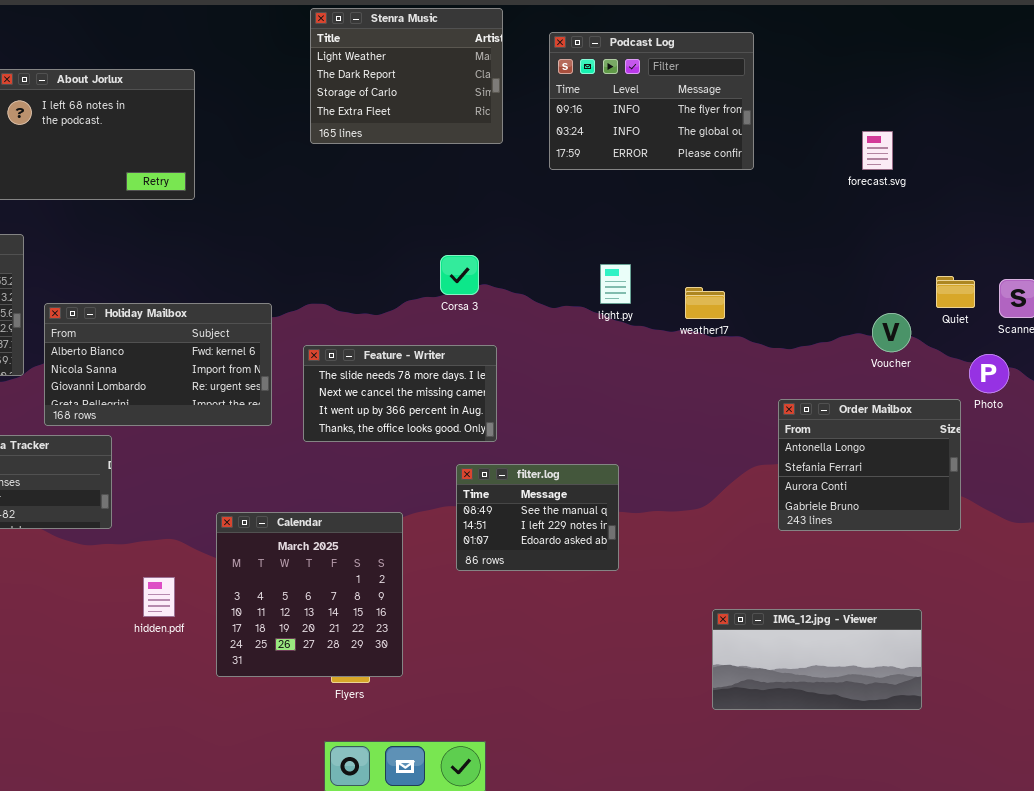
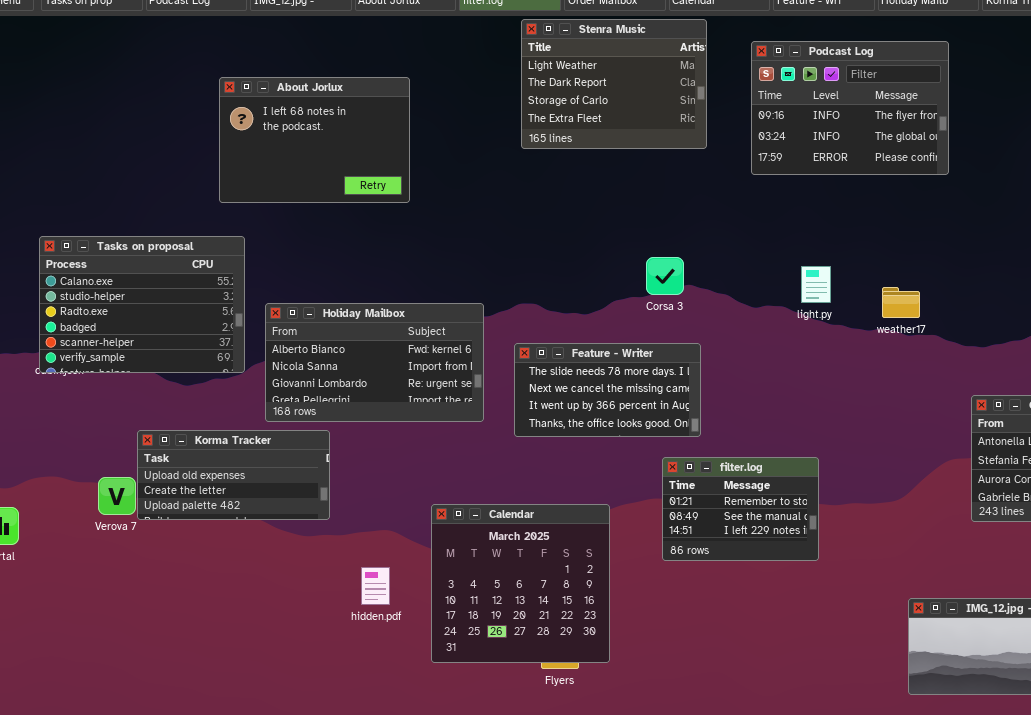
filter.log: [456,464,619,571] -> [662,457,819,561], scrolled up 1 row

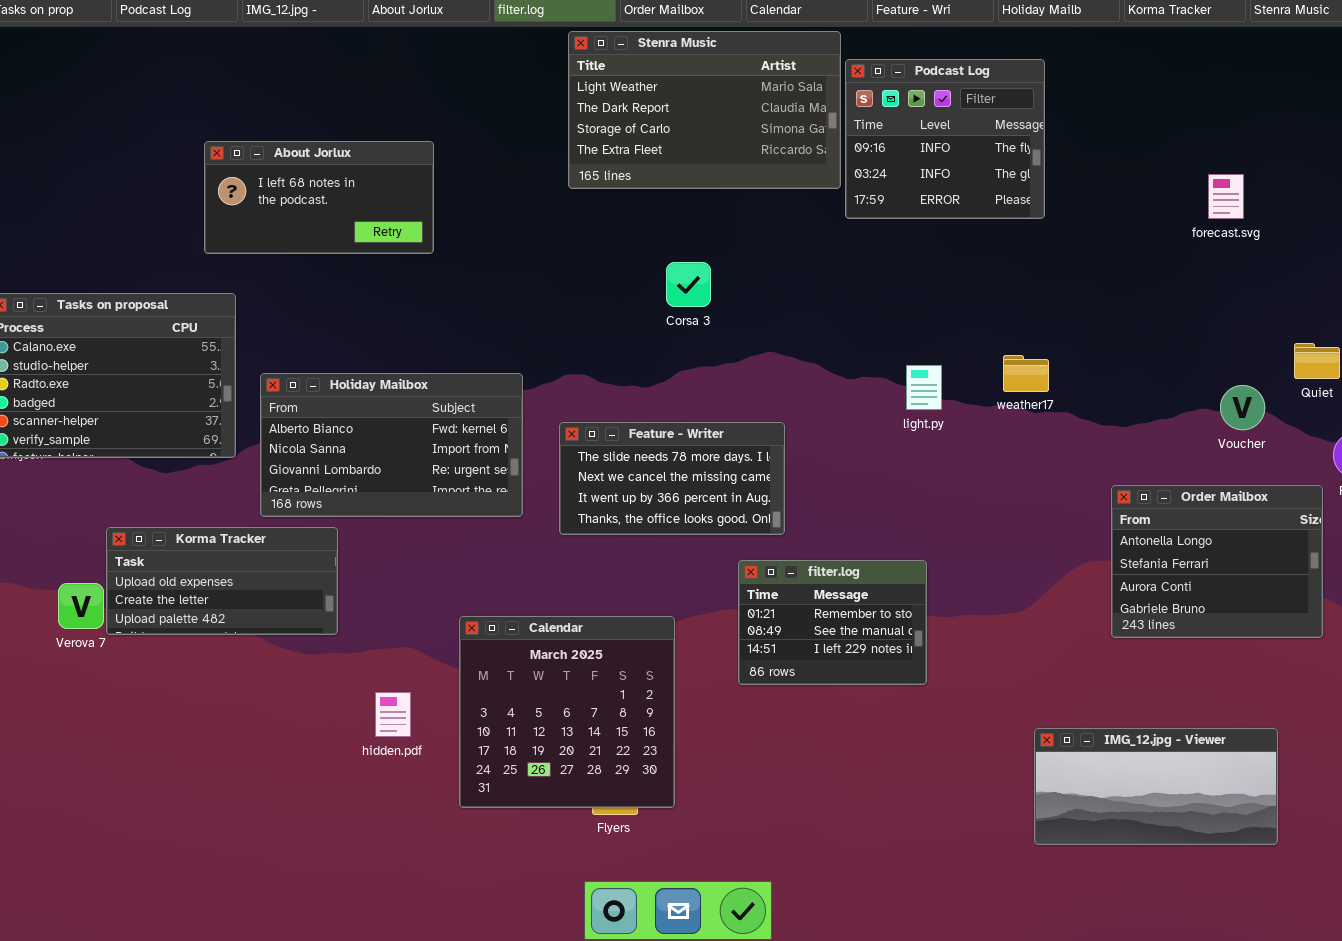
Stenra Music: [521,19,707,149] -> [568,31,841,189], resized
Podcast Log: [751,41,949,175] -> [845,59,1045,219], resized
About Jorlux: [219,77,410,203] -> [204,141,434,254], resized
Corsa 3: [646,257,684,295] -> [666,262,711,307], moved
light.py: [801,266,831,303] -> [906,365,942,410], moved

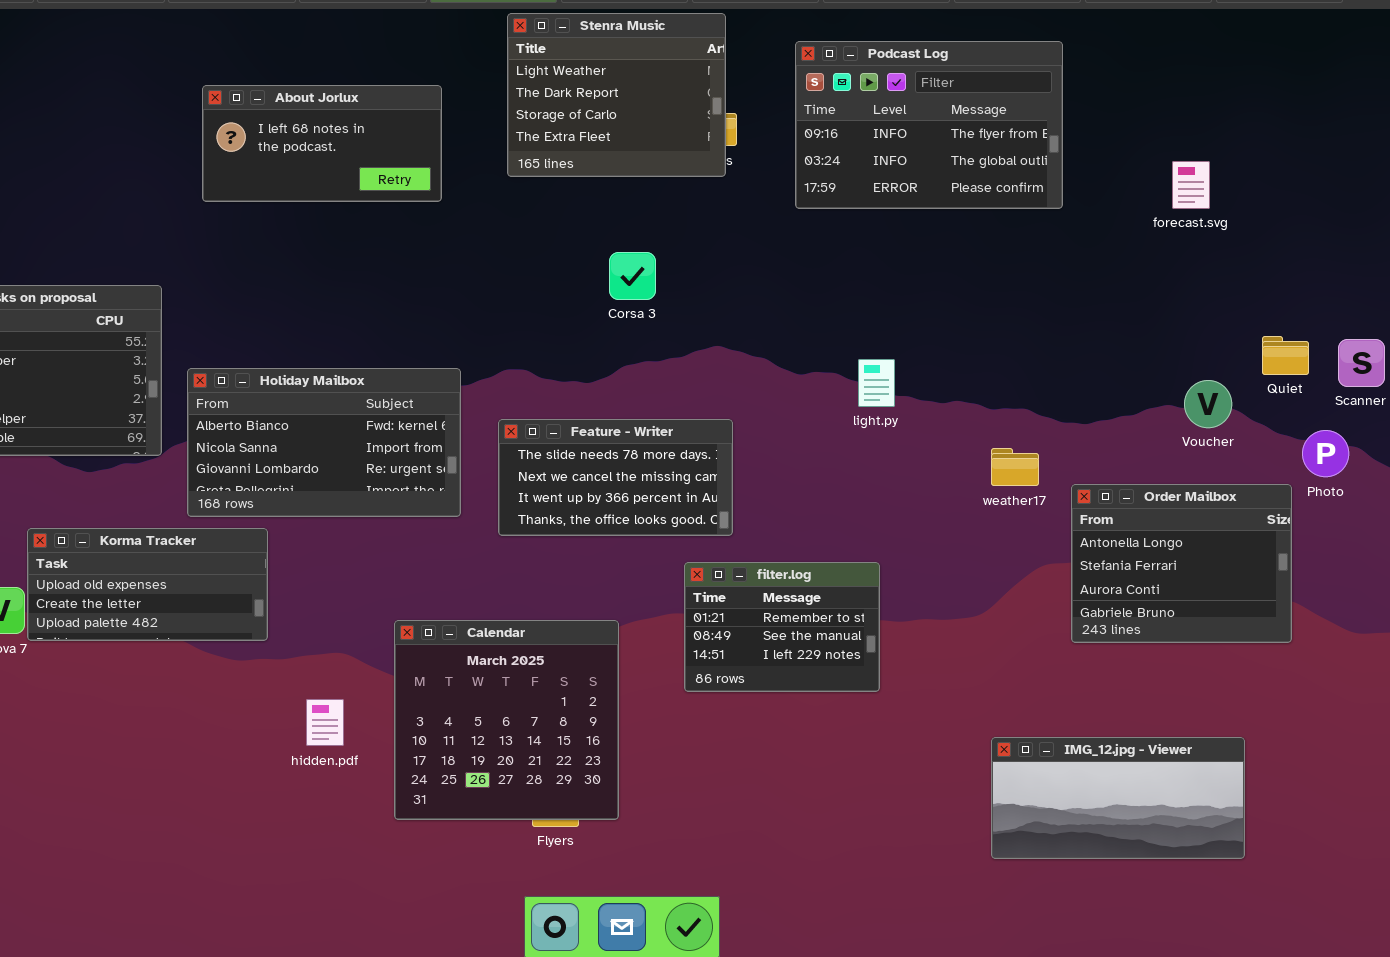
Stenra Music: [568,31,841,189] -> [507,13,726,177], resized
Podcast Log: [845,59,1045,219] -> [795,41,1063,209], resized
About Jorlux: [204,141,434,254] -> [202,85,442,202], moved
weather17: [1003,355,1049,392] -> [991,448,1039,486], moved

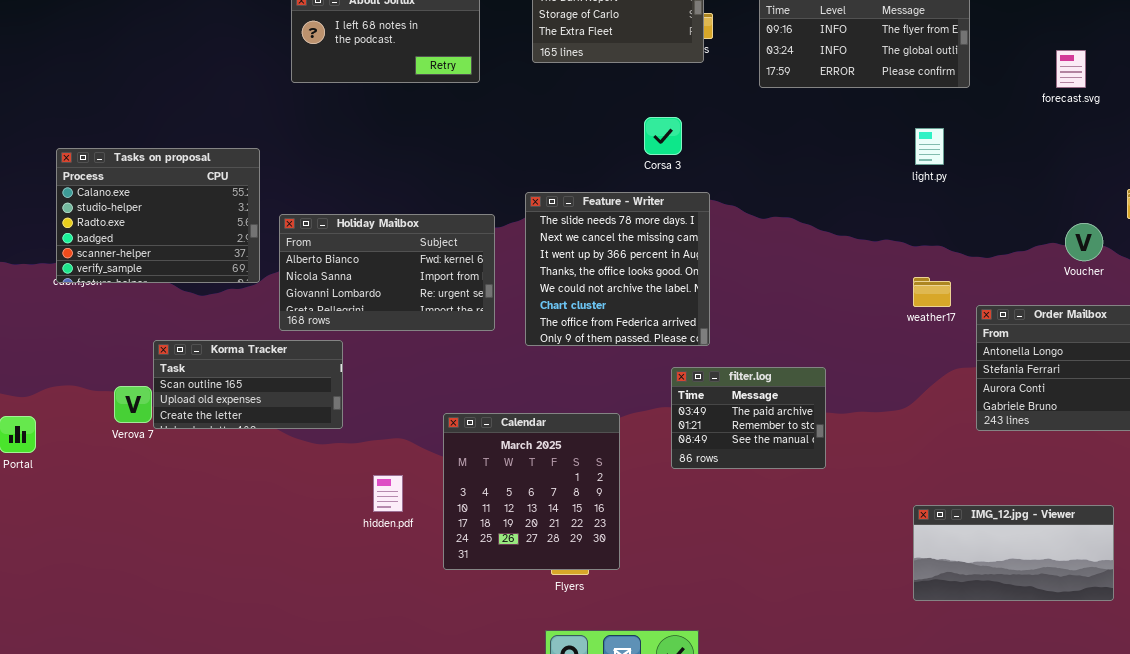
Corsa 3: [609,252,656,300] -> [644,117,682,155], moved
light.py: [858,359,895,407] -> [915,128,944,165], moved
Feature - Writer: [498,419,733,536] -> [525,192,710,346], resized
Korma Tracker: [27,528,268,641] -> [153,340,343,429], scrolled up 1 row
filter.log: [684,562,880,692] -> [671,367,826,469], scrolled up 1 row

